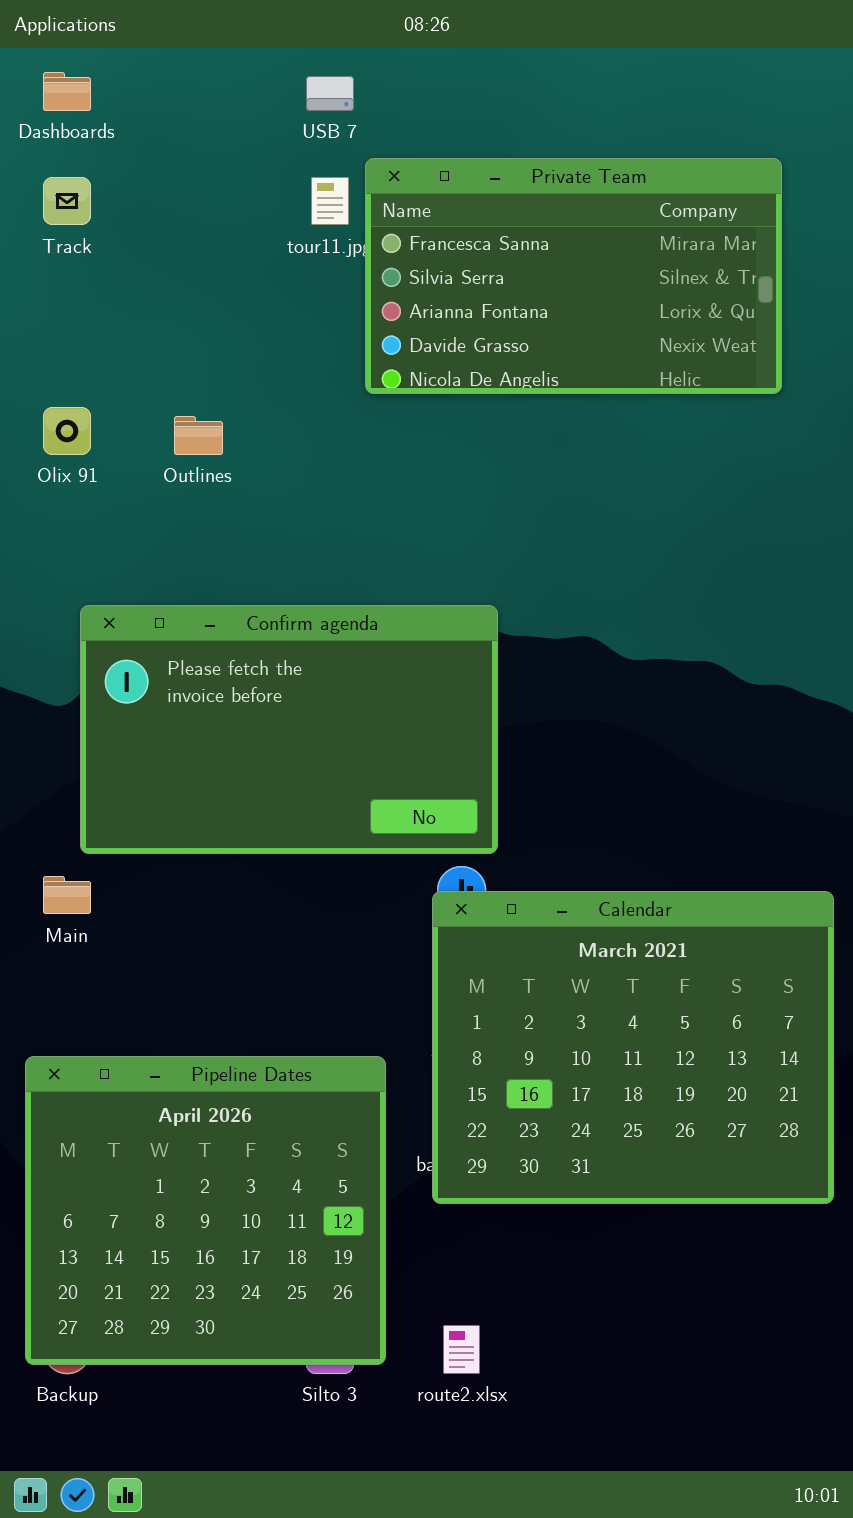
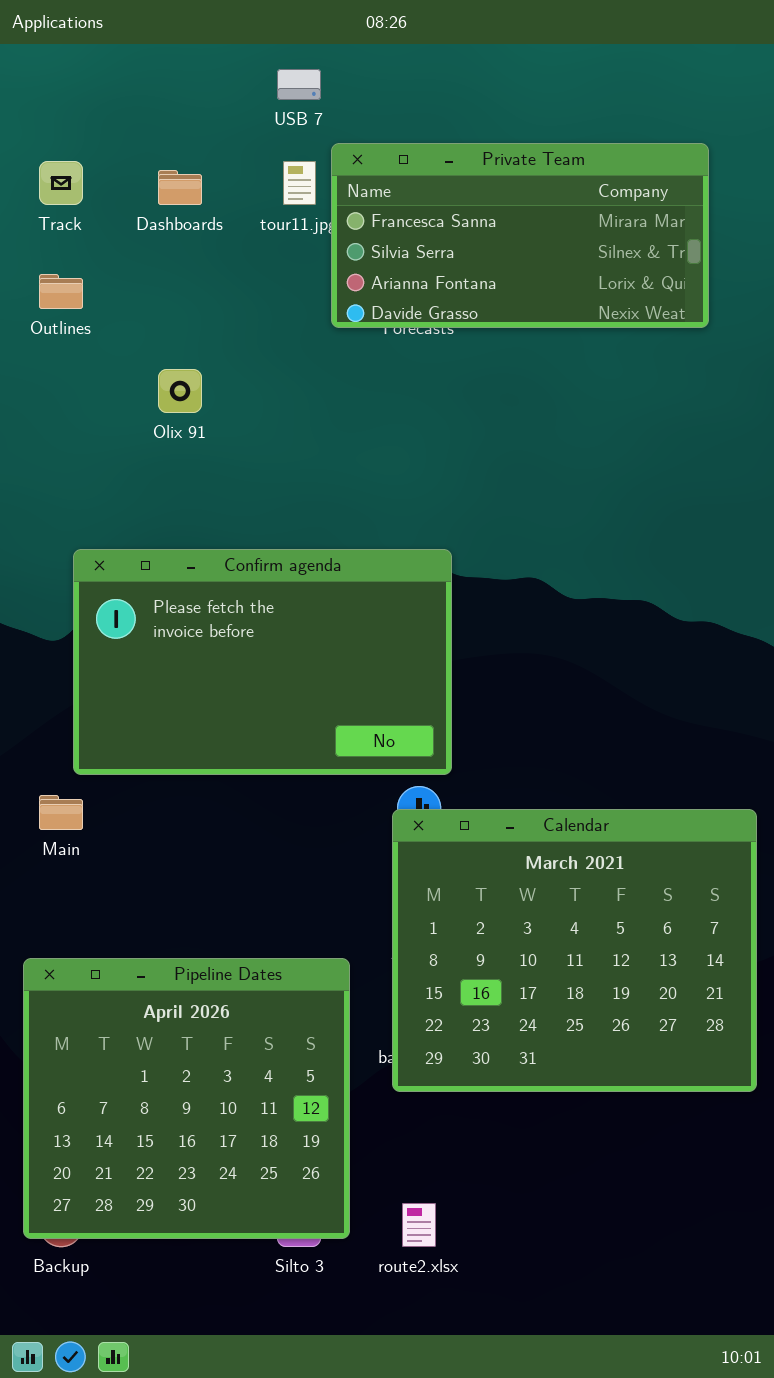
Dashboards: [43,72,91,111] -> [158,170,202,205], moved
Private Team: [365,158,782,394] -> [331,143,709,328], resized
Olix 91: [43,407,91,455] -> [158,369,202,413], moved
Outlines: [174,416,223,455] -> [39,274,83,309], moved

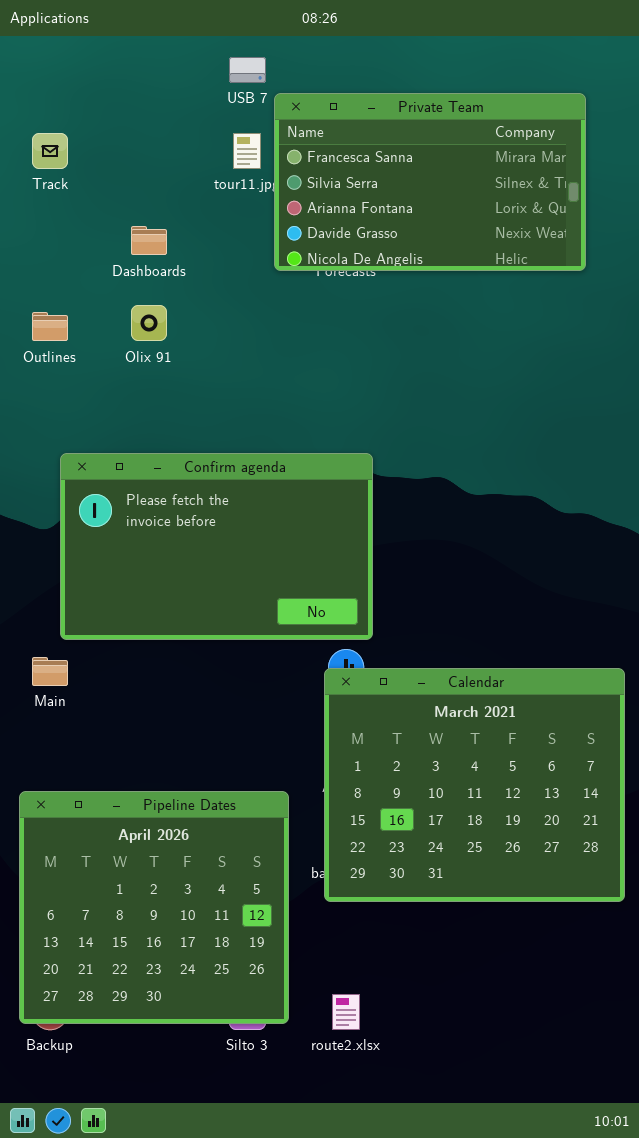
Private Team: [331,143,709,328] -> [274,93,586,271], resized
Dashboards: [158,170,202,205] -> [131,226,167,255], moved
Outlines: [39,274,83,309] -> [32,312,68,341], moved

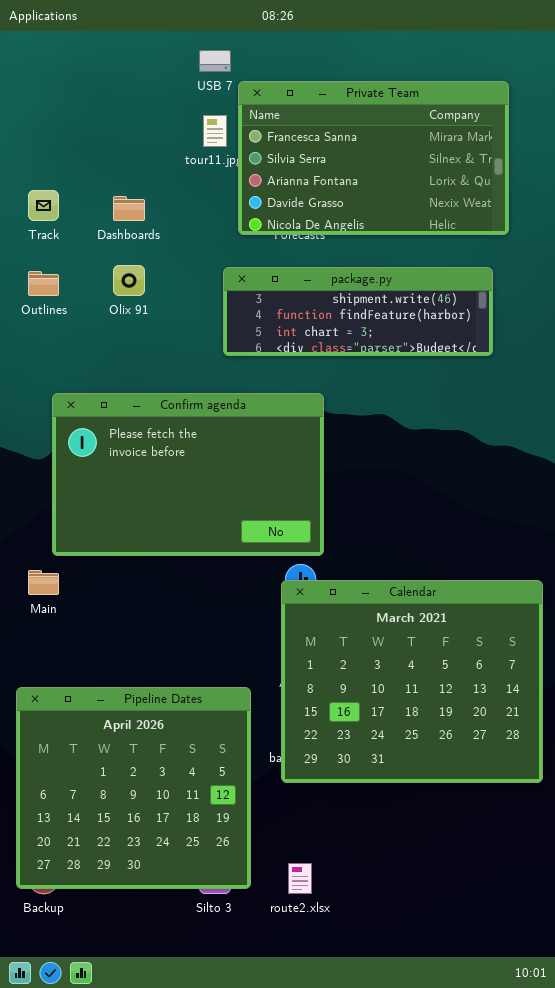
Track: [32,133,68,169] -> [28,190,59,221], moved
package.py: none -> [223,267,493,356], opened

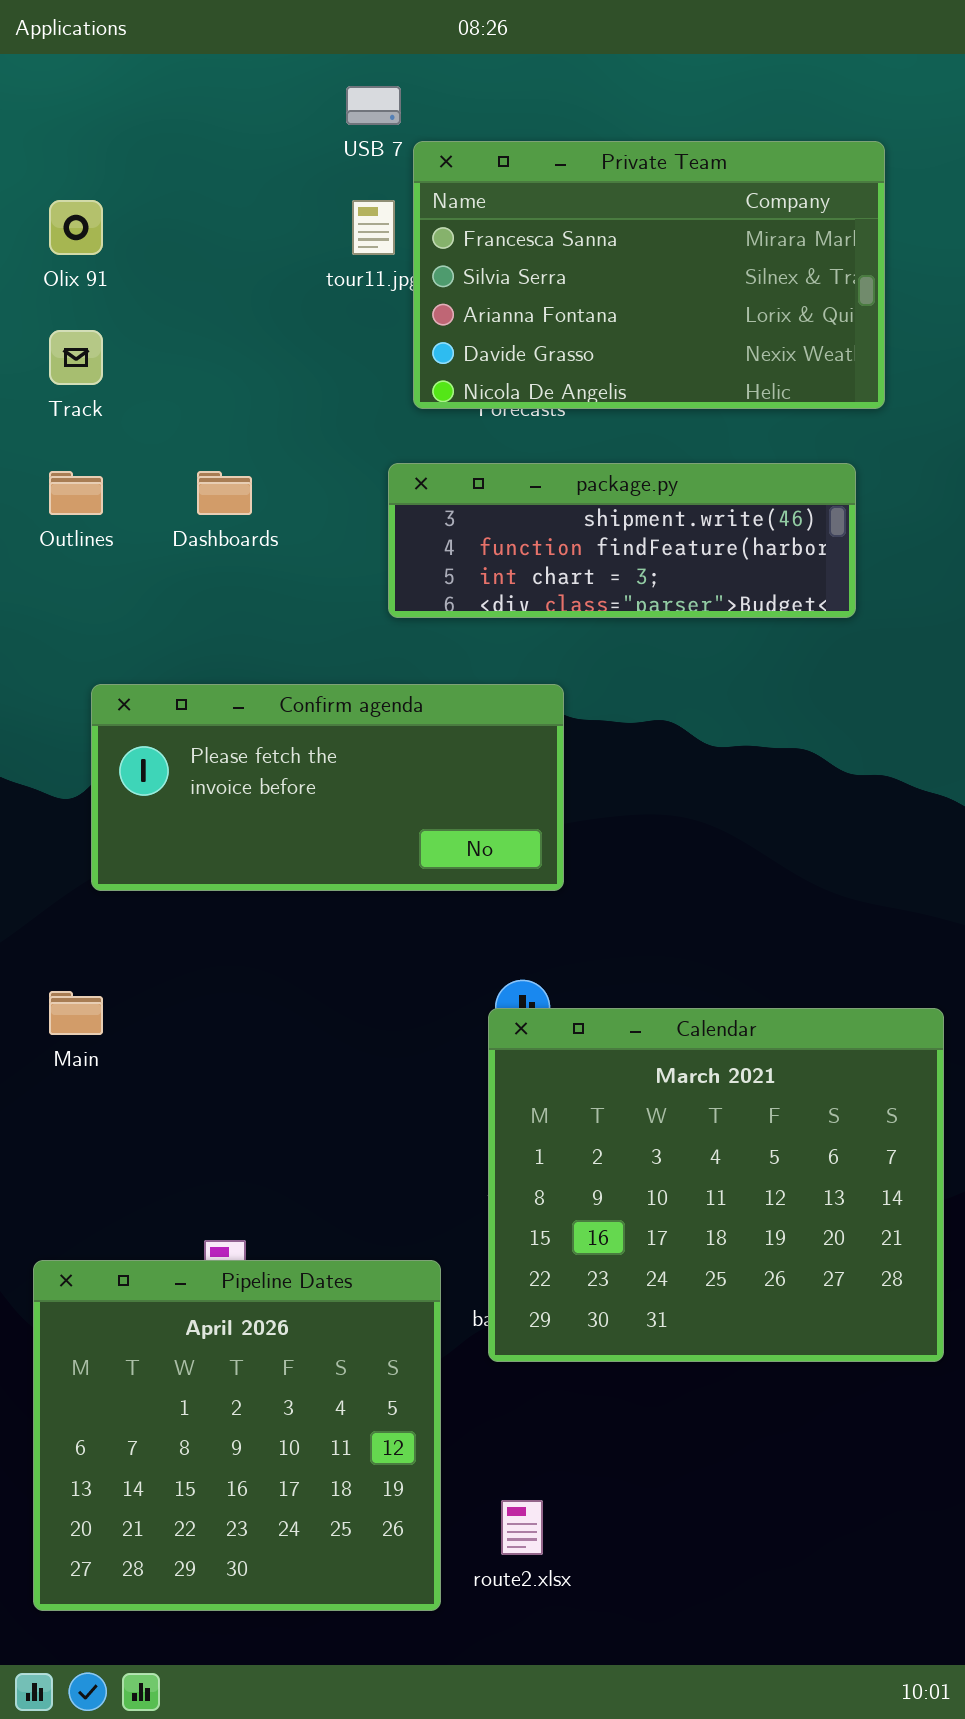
Dashboards: [113,196,145,221] -> [197,471,252,515], moved
Olix 91: [113,265,145,296] -> [49,200,103,255], moved
Confirm agenda: [52,393,324,556] -> [91,684,564,891], resized
Pipeline Dates: [16,687,251,889] -> [33,1260,441,1611], moved

